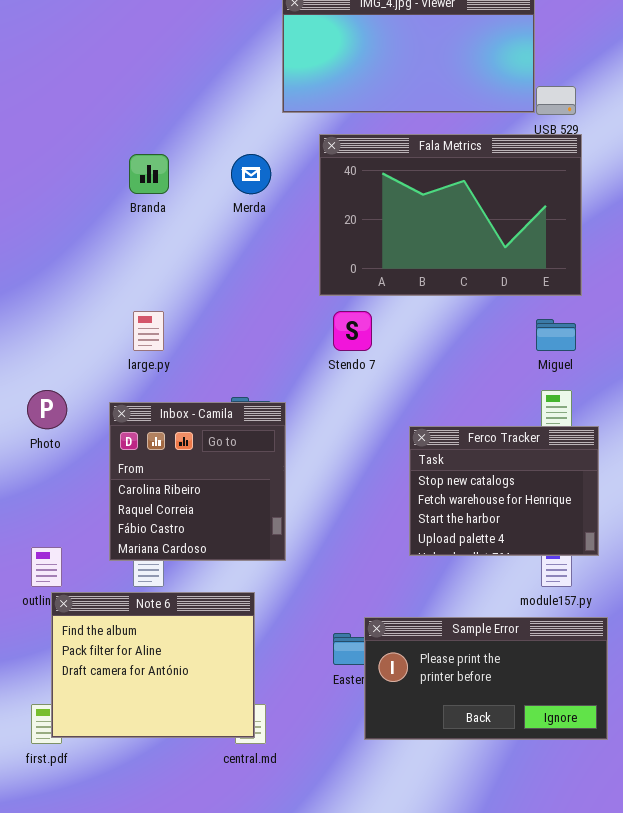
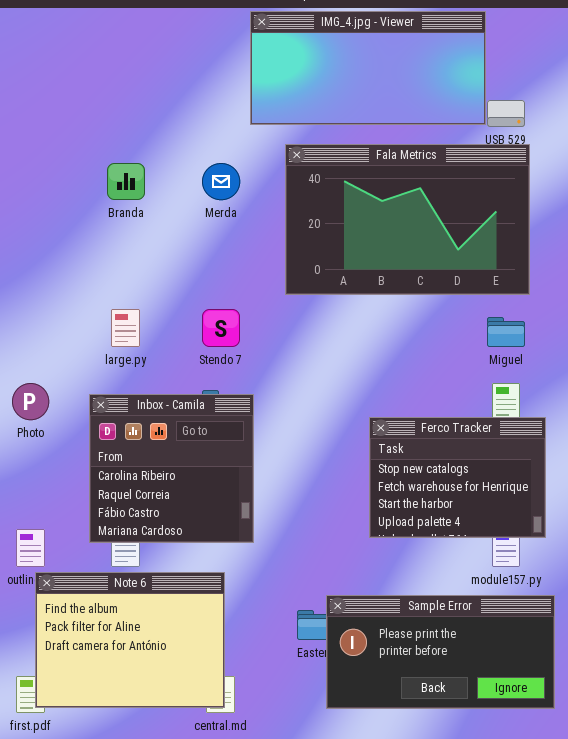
Stendo 7: [333,311,372,351] -> [202,309,240,347], moved

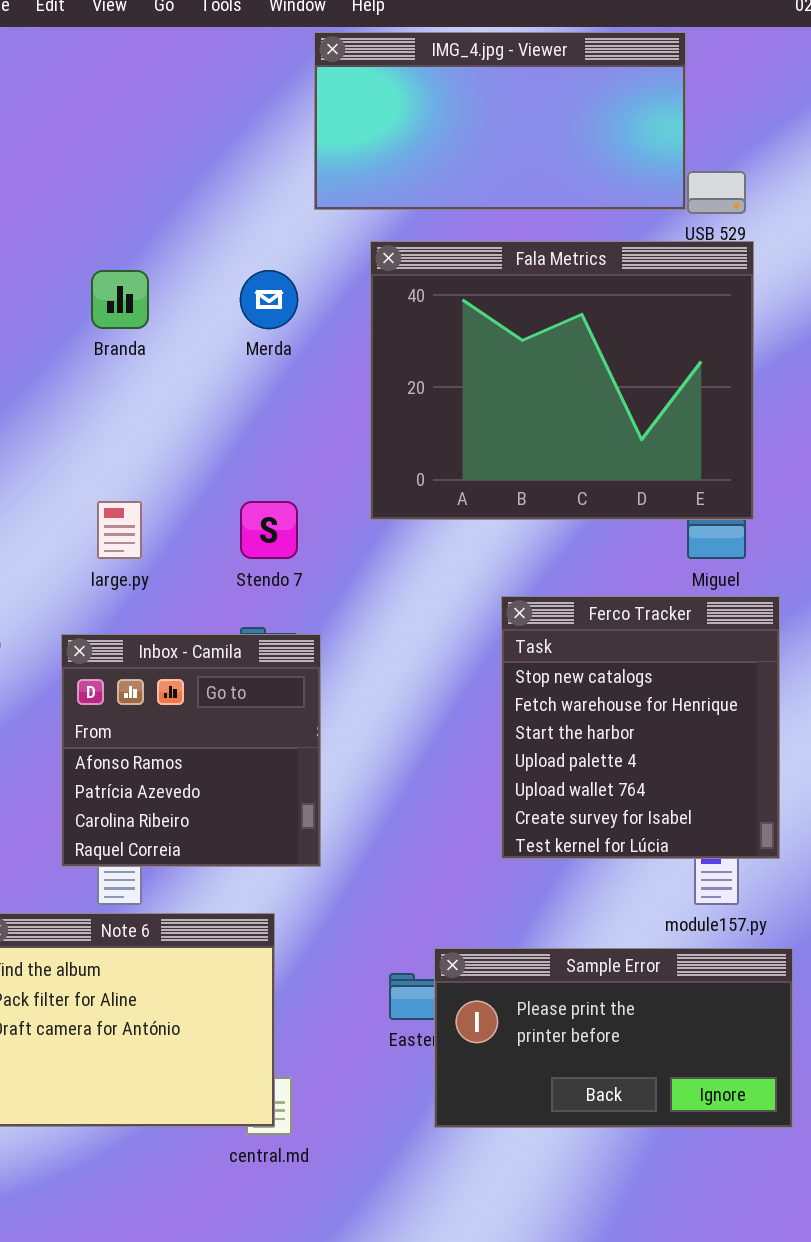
Fala Metrics: [285,144,530,295] -> [370,241,754,520], resized
Inbox - Camila: [89,394,254,543] -> [61,634,321,867], scrolled up 2 rows
Ferco Tracker: [369,417,546,538] -> [501,596,780,859], resized

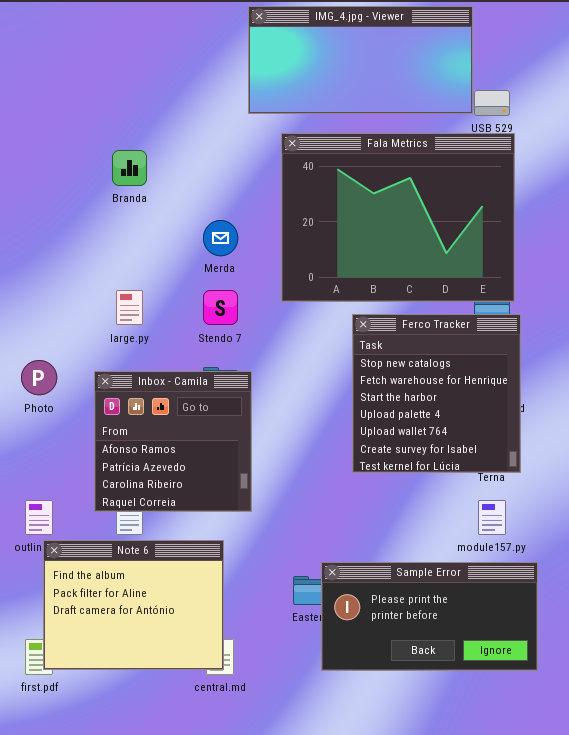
Merda: [240,270,298,329] -> [203,220,238,256], moved
Ferco Tracker: [501,596,780,859] -> [352,314,521,473], moved

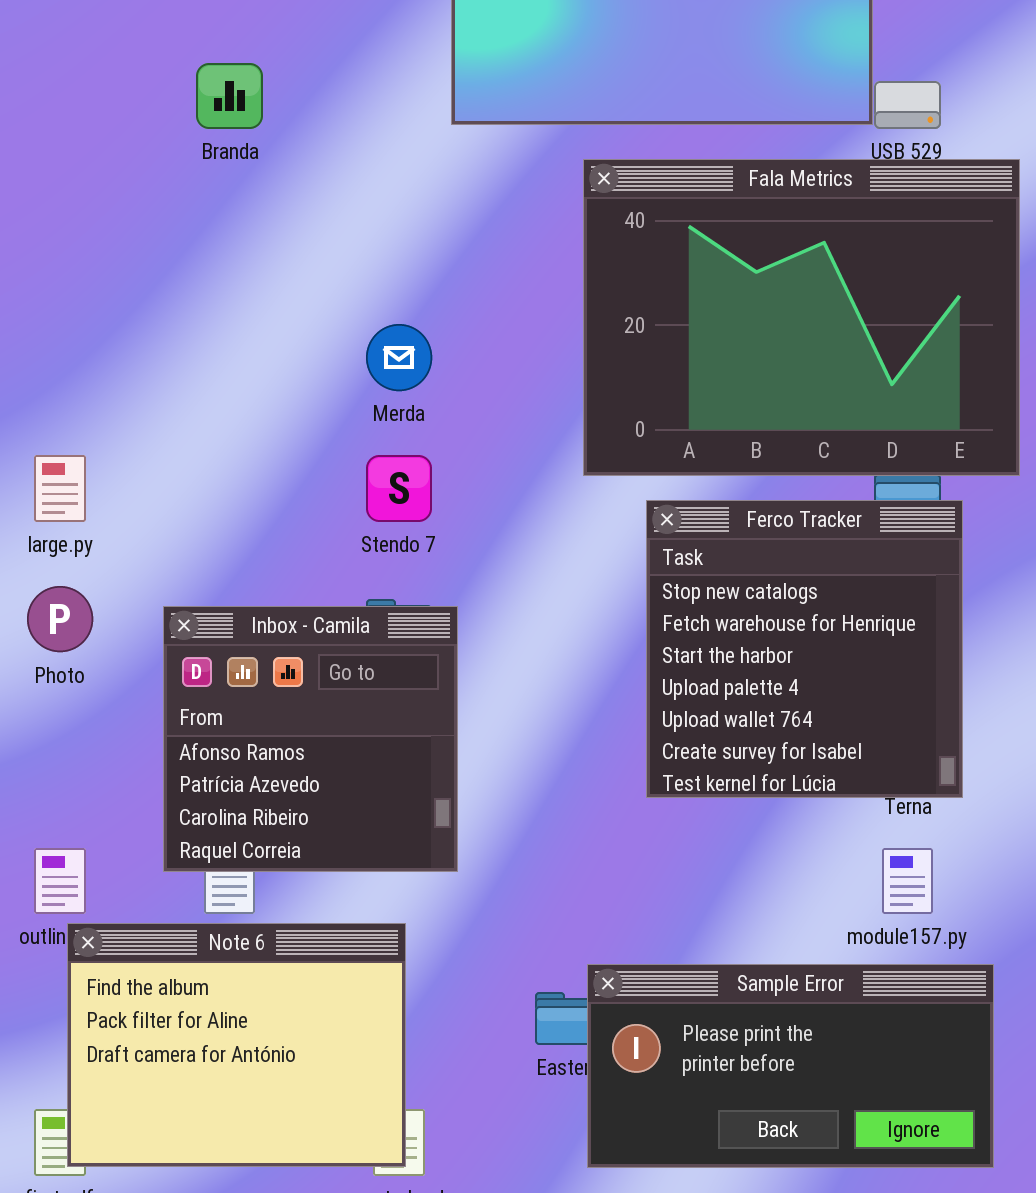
Fala Metrics: [281,133,515,302] -> [583,159,1020,476], moved
Branda: [112,150,147,186] -> [196,63,263,129], moved
large.py: [116,290,143,325] -> [34,455,86,522], moved

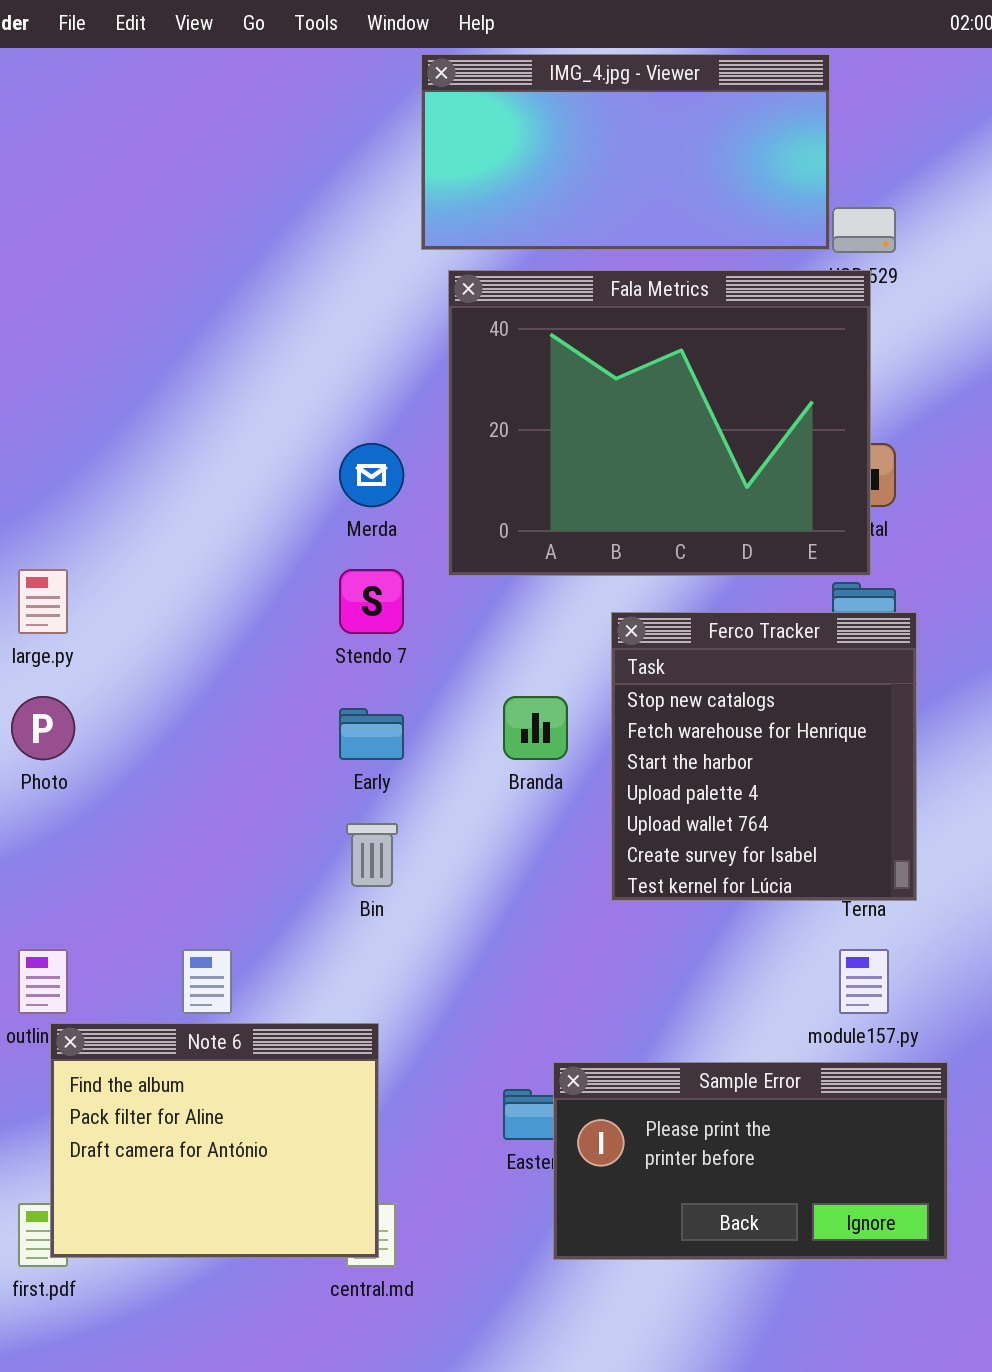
Branda: [196,63,263,129] -> [503,696,568,760], moved
Fala Metrics: [583,159,1020,476] -> [448,270,871,576], moved
Inbox - Camila: [163,606,458,872] -> none, closed

